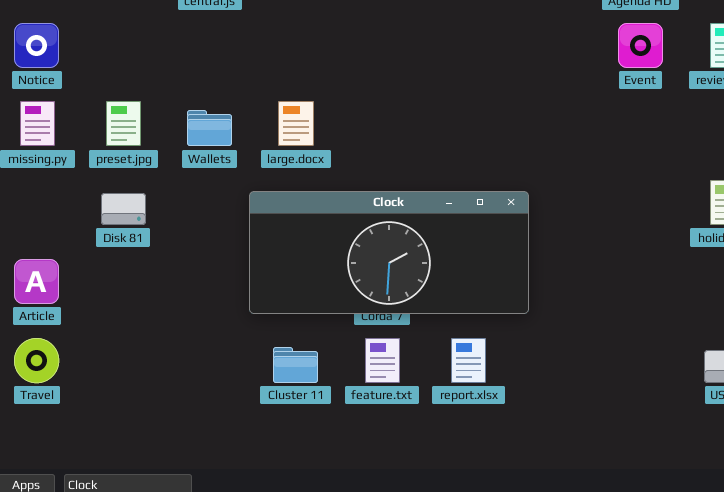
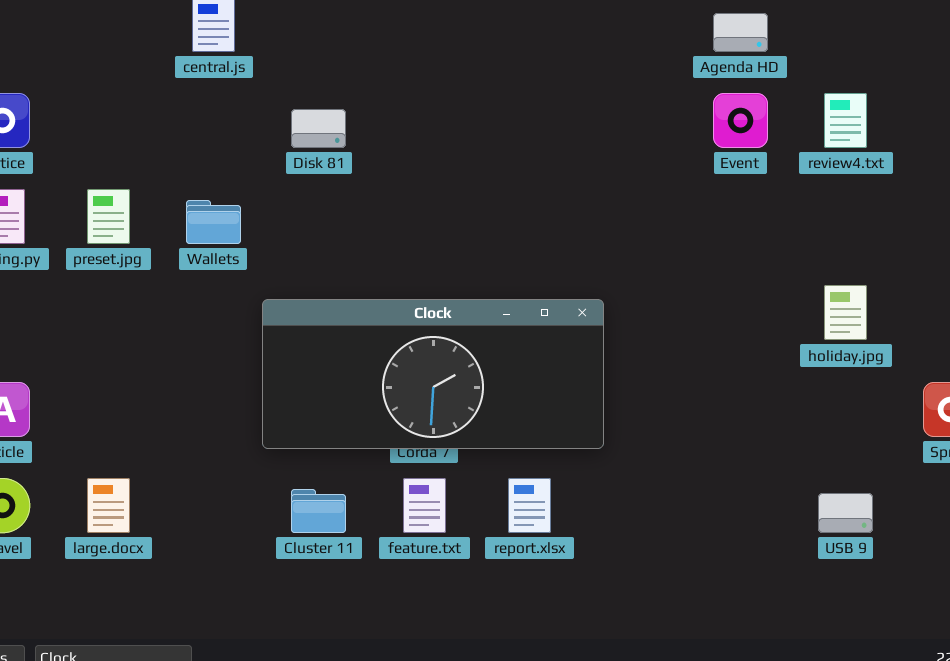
large.docx: [278,101,314,146] -> [87,478,130,533], moved
Disk 81: [101,193,146,225] -> [291,109,346,148], moved

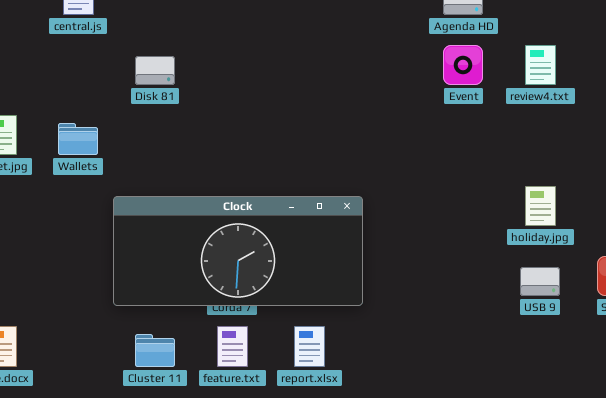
USB 9: [818,493,873,533] -> [520,267,560,296], moved

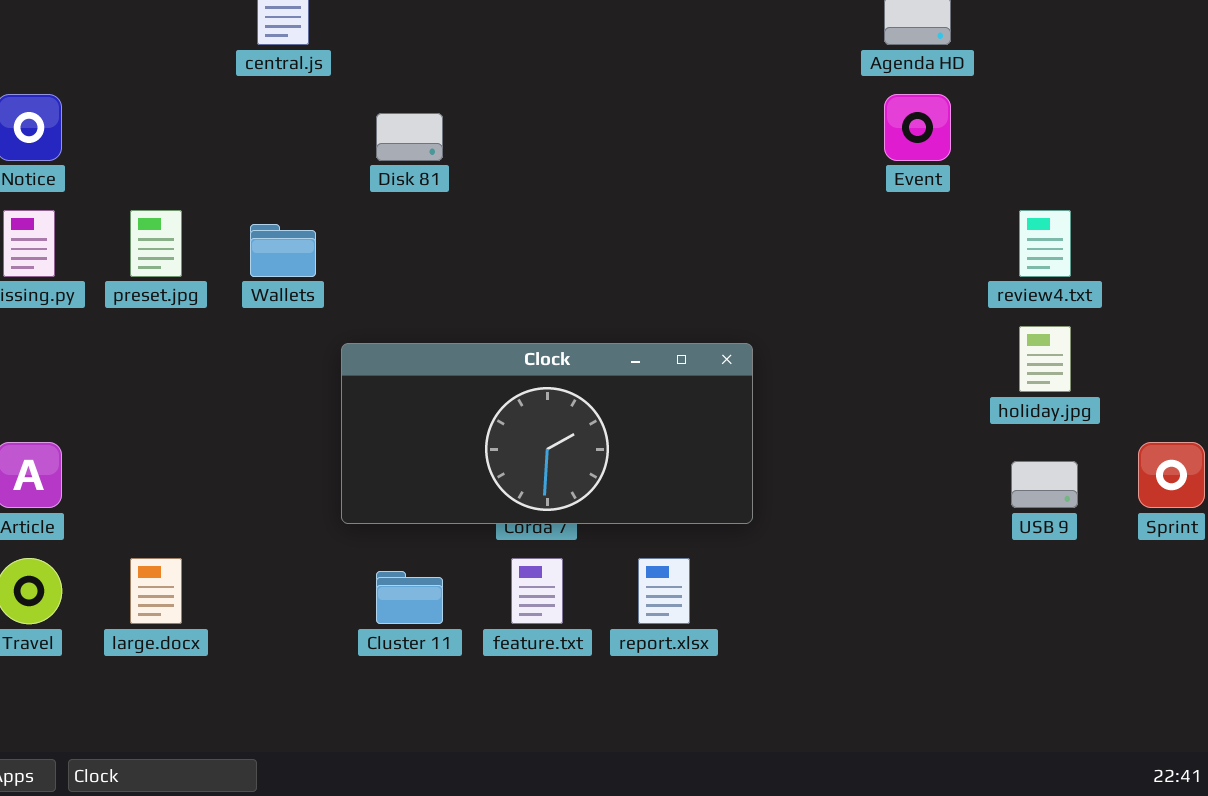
review4.txt: [525,45,556,85] -> [1019,210,1071,277], moved

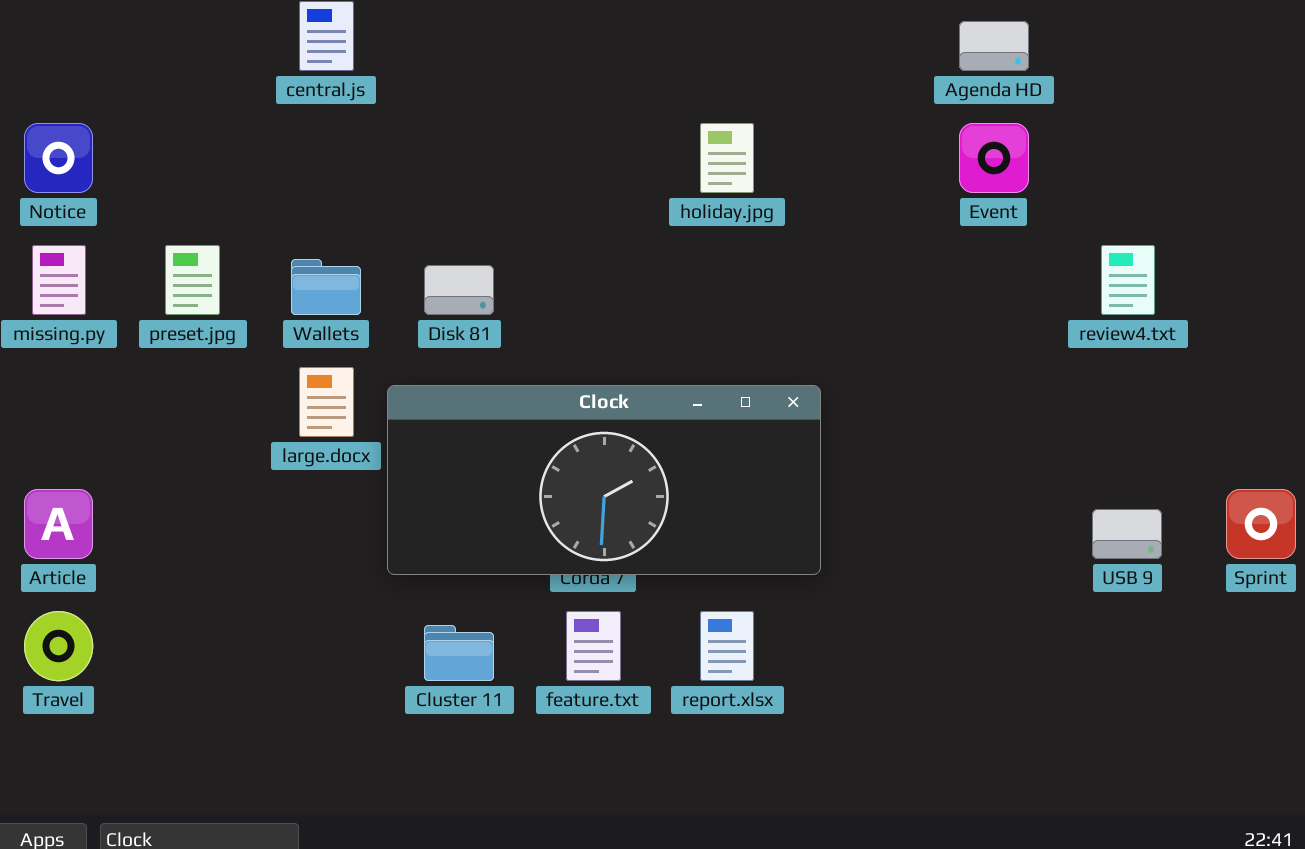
Disk 81: [376,113,443,161] -> [424,265,494,315], moved
holiday.jpg: [1019,326,1071,392] -> [700,123,754,193], moved
large.docx: [130,558,182,624] -> [299,367,354,437], moved

